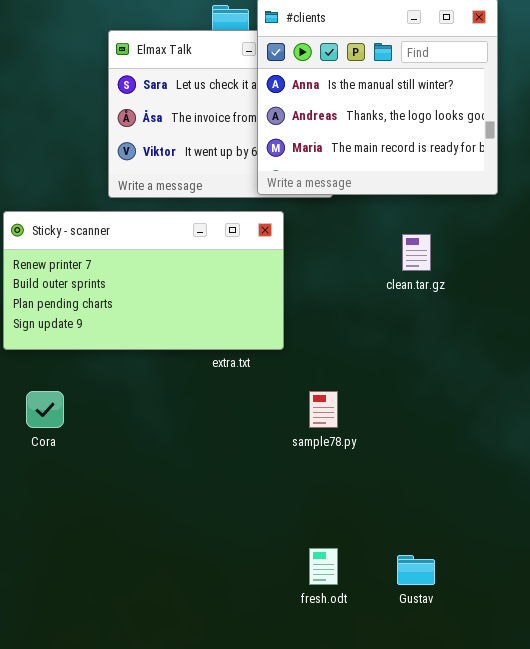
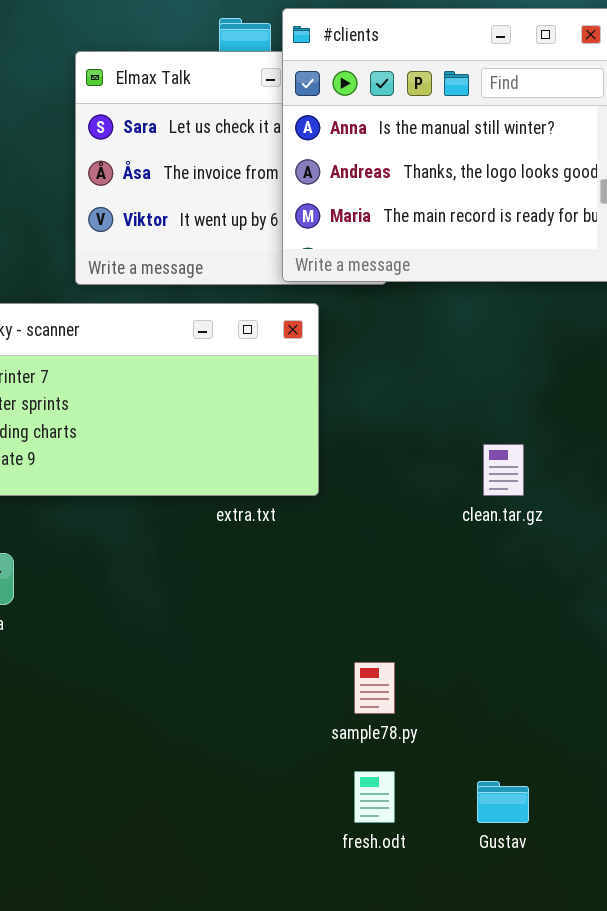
clean.tar.gz: [402,234,431,271] -> [483,444,524,496], moved
sample78.py: [309,391,338,428] -> [354,662,395,714], moved

